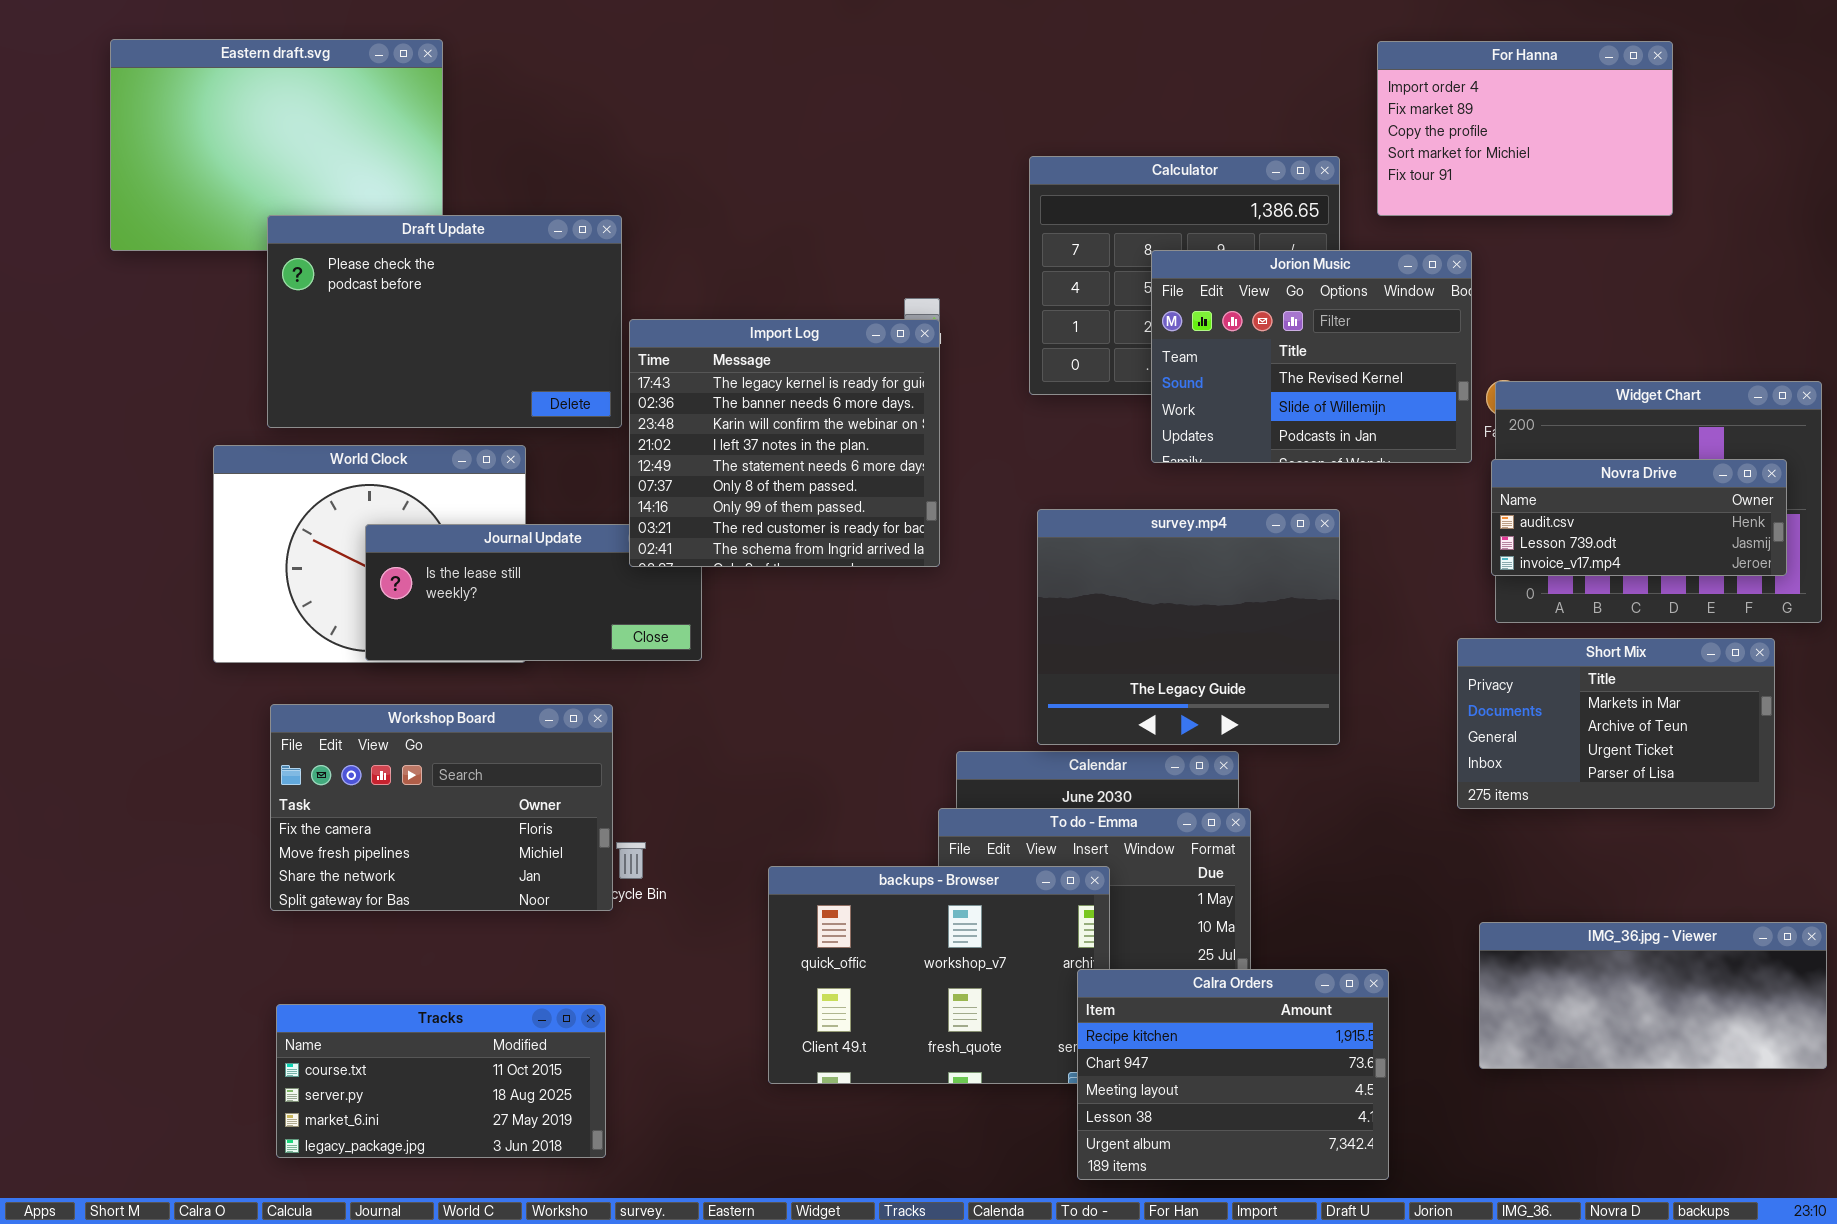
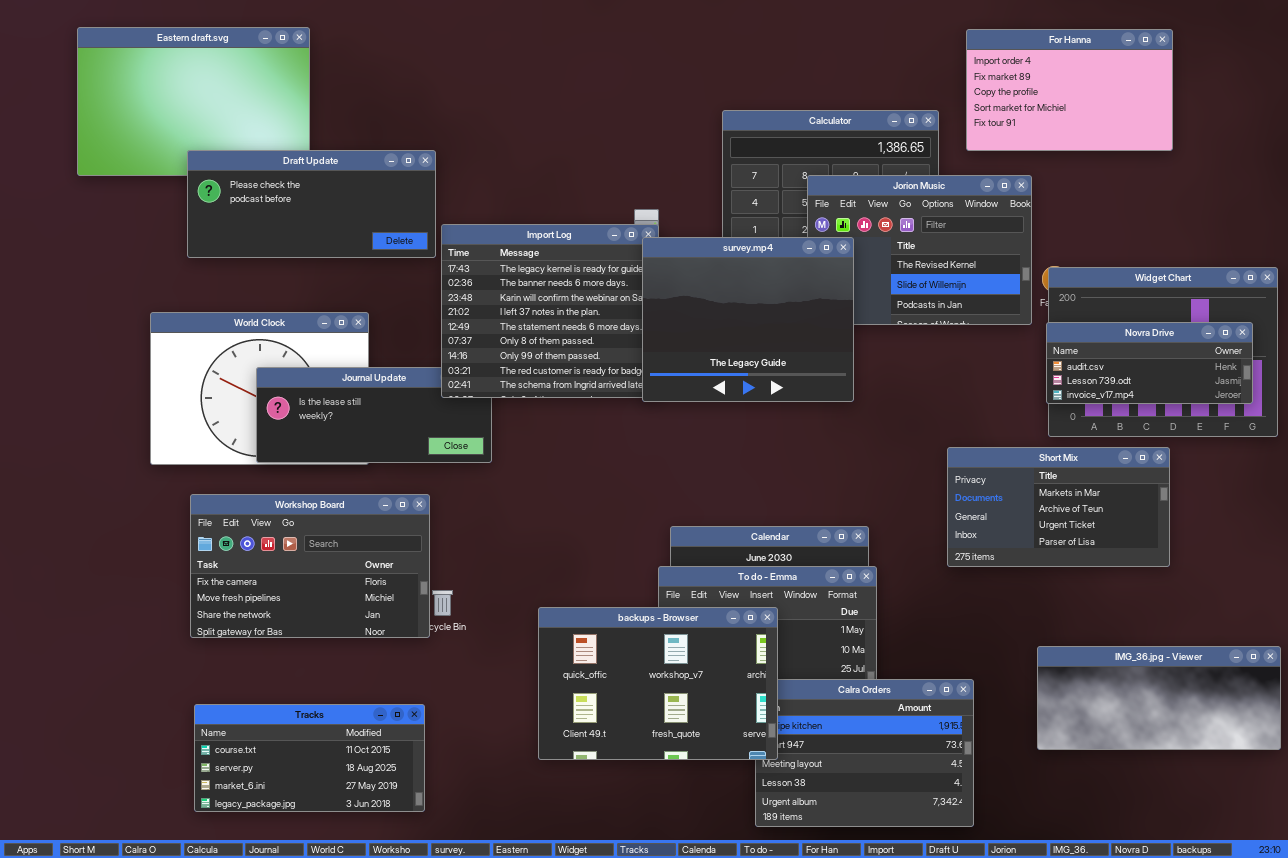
Draft Update: [267,215,622,428] -> [187,150,436,258], resized
survey.mp4: [1037,509,1340,745] -> [642,237,854,402], moved
Short Mix: [1457,638,1775,809] -> [947,447,1170,567], moved
backups - Browser: [768,866,1110,1084] -> [538,607,778,760], raised

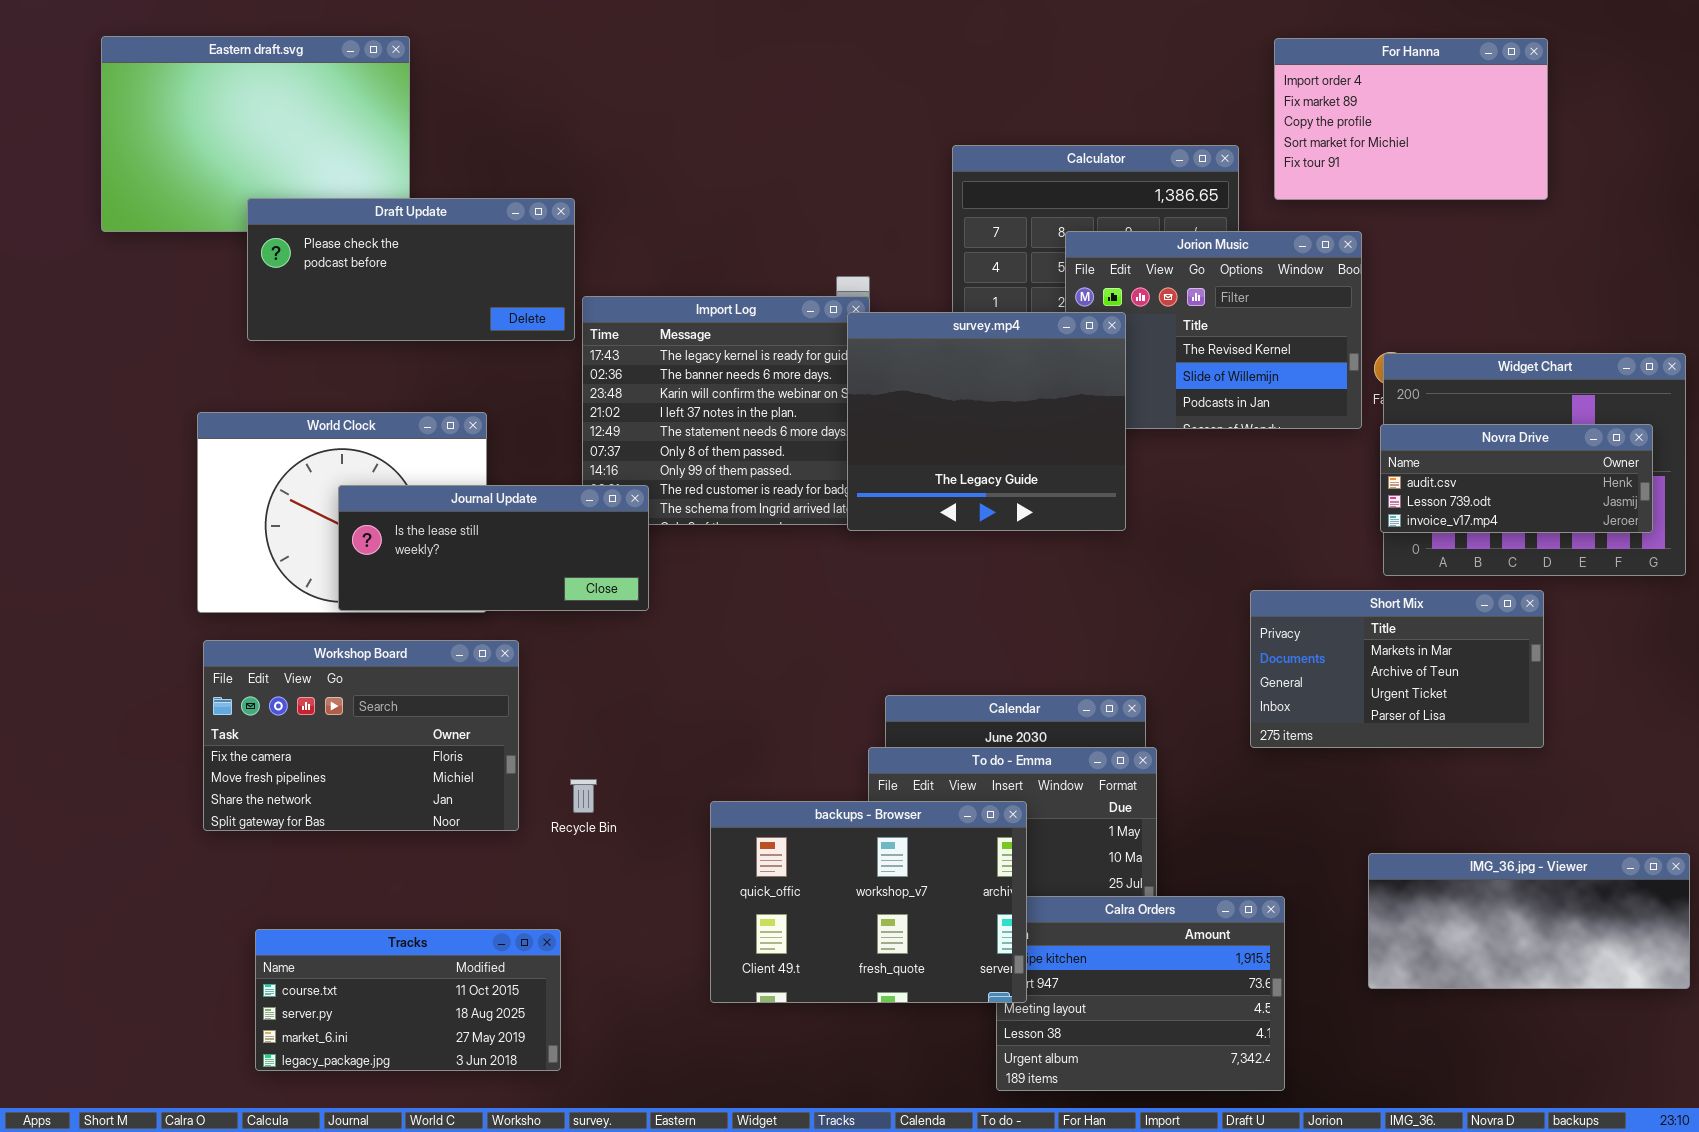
Journal Update: [256,367,492,463] -> [338,485,649,611], raised
Workshop Board: [190,494,430,638] -> [203,640,519,831], moved

